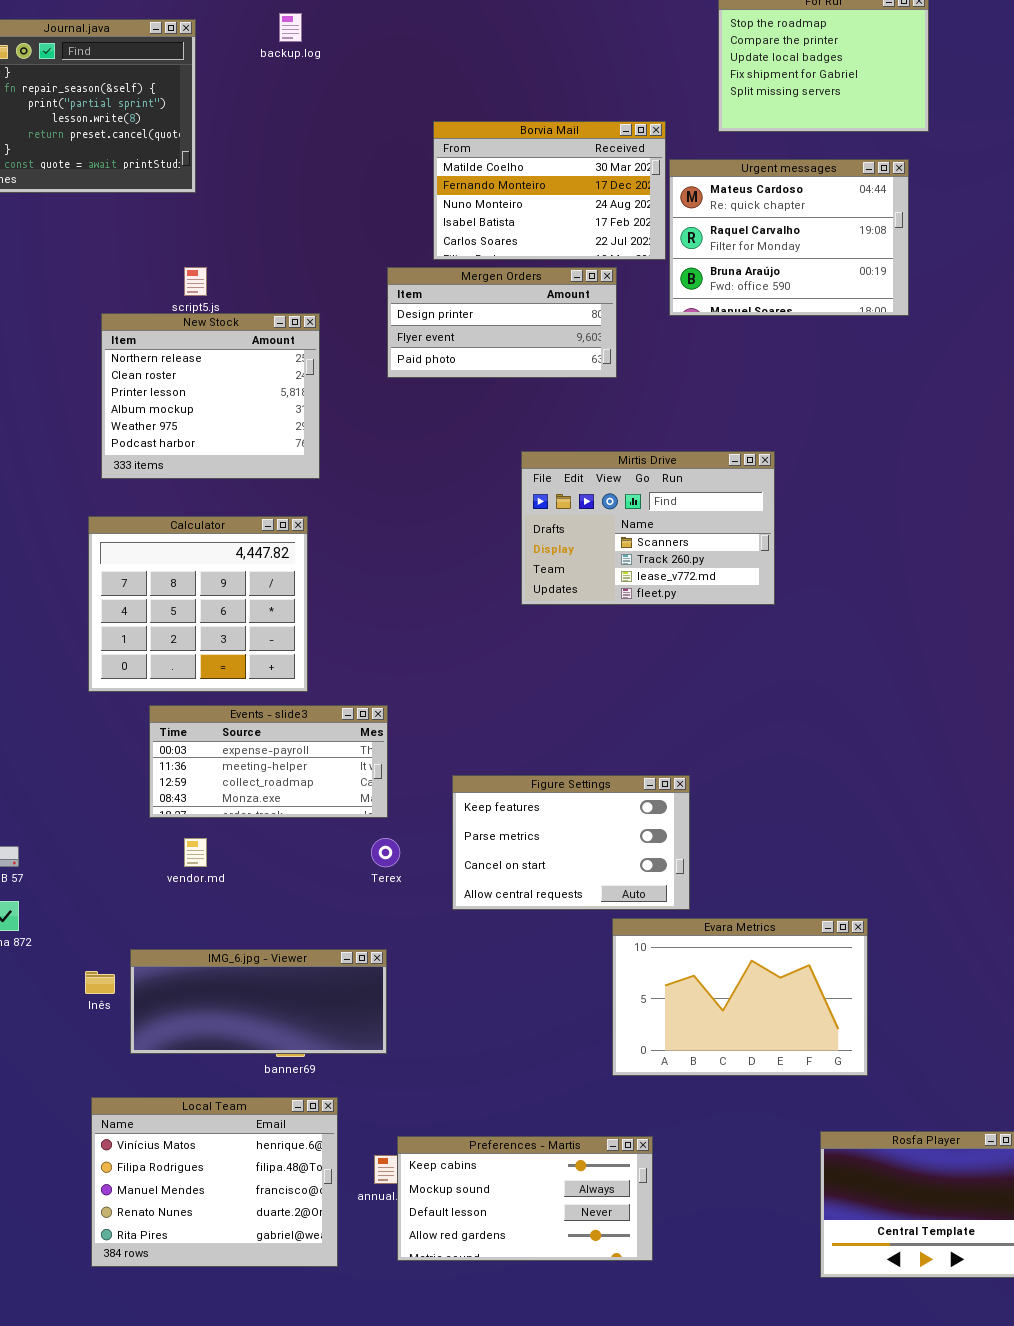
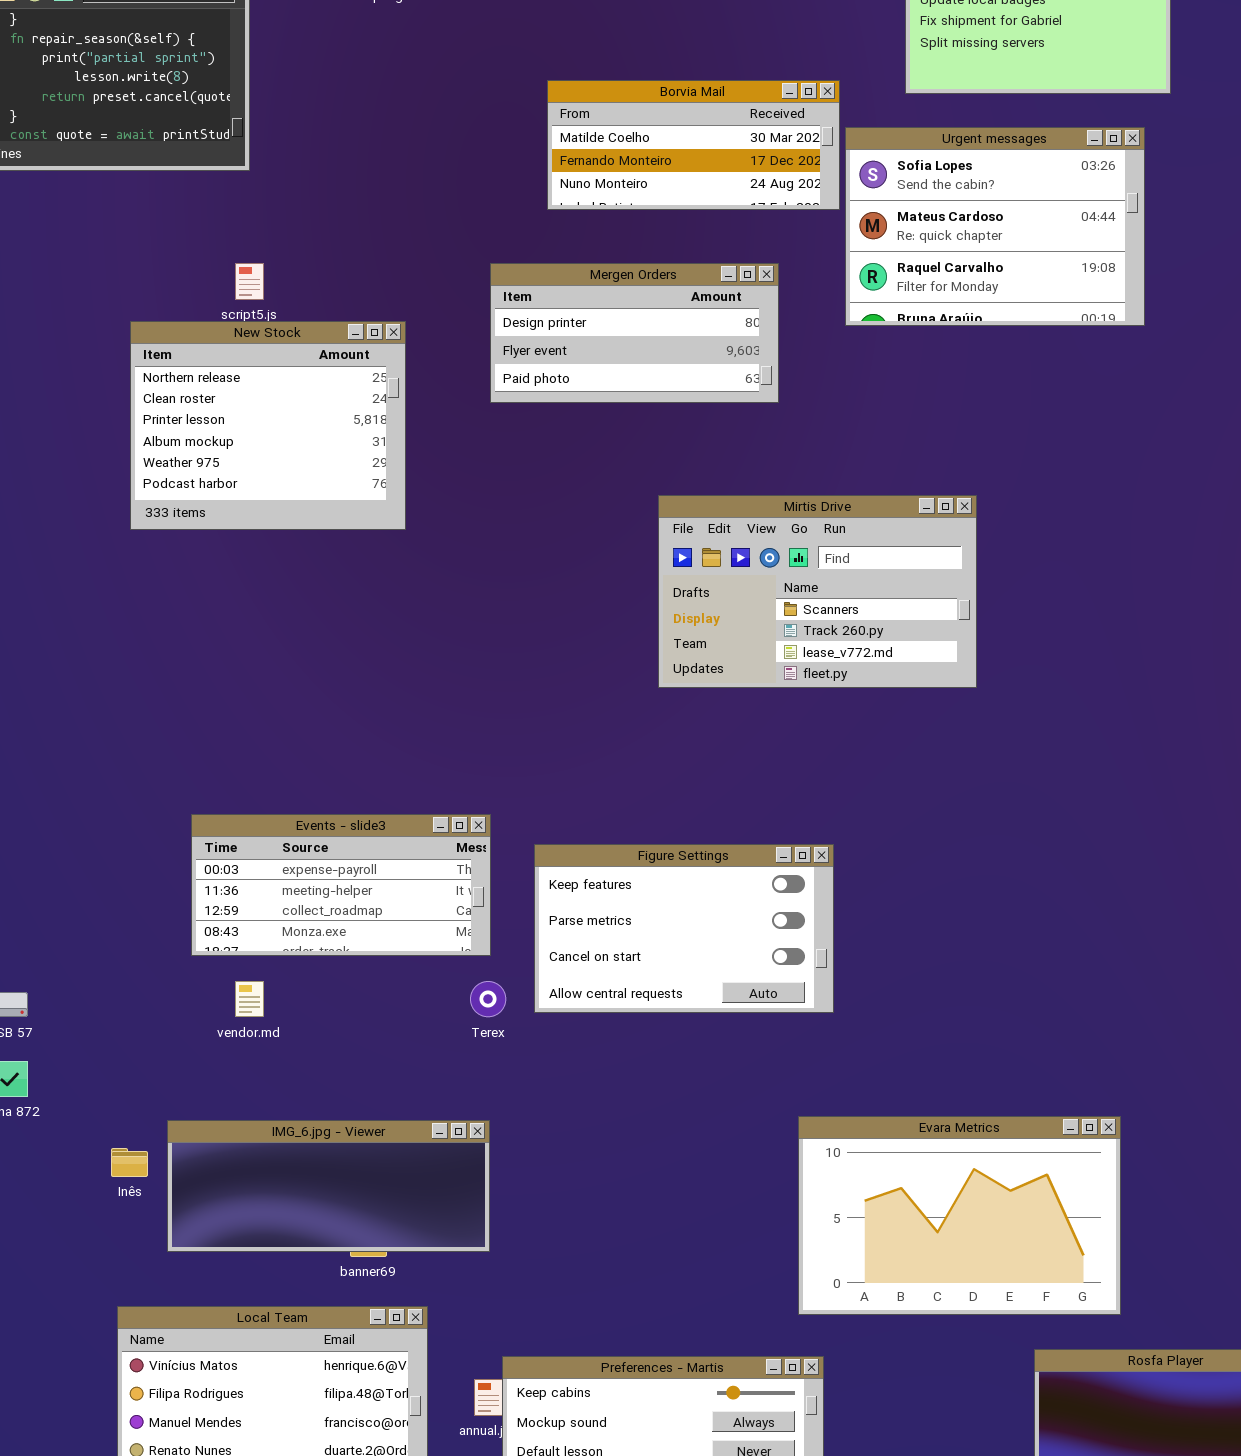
Borvia Mail: [433,121,666,260] -> [547,80,840,210], resized
Urgent messages: [669,159,909,316] -> [845,127,1145,326], scrolled up 1 row
Calculator: [88,516,308,692] -> none, closed
Figure Settings: [452,775,690,910] -> [534,844,834,1013], moved
Evara Metrics: [612,918,868,1076] -> [798,1116,1121,1315], moved

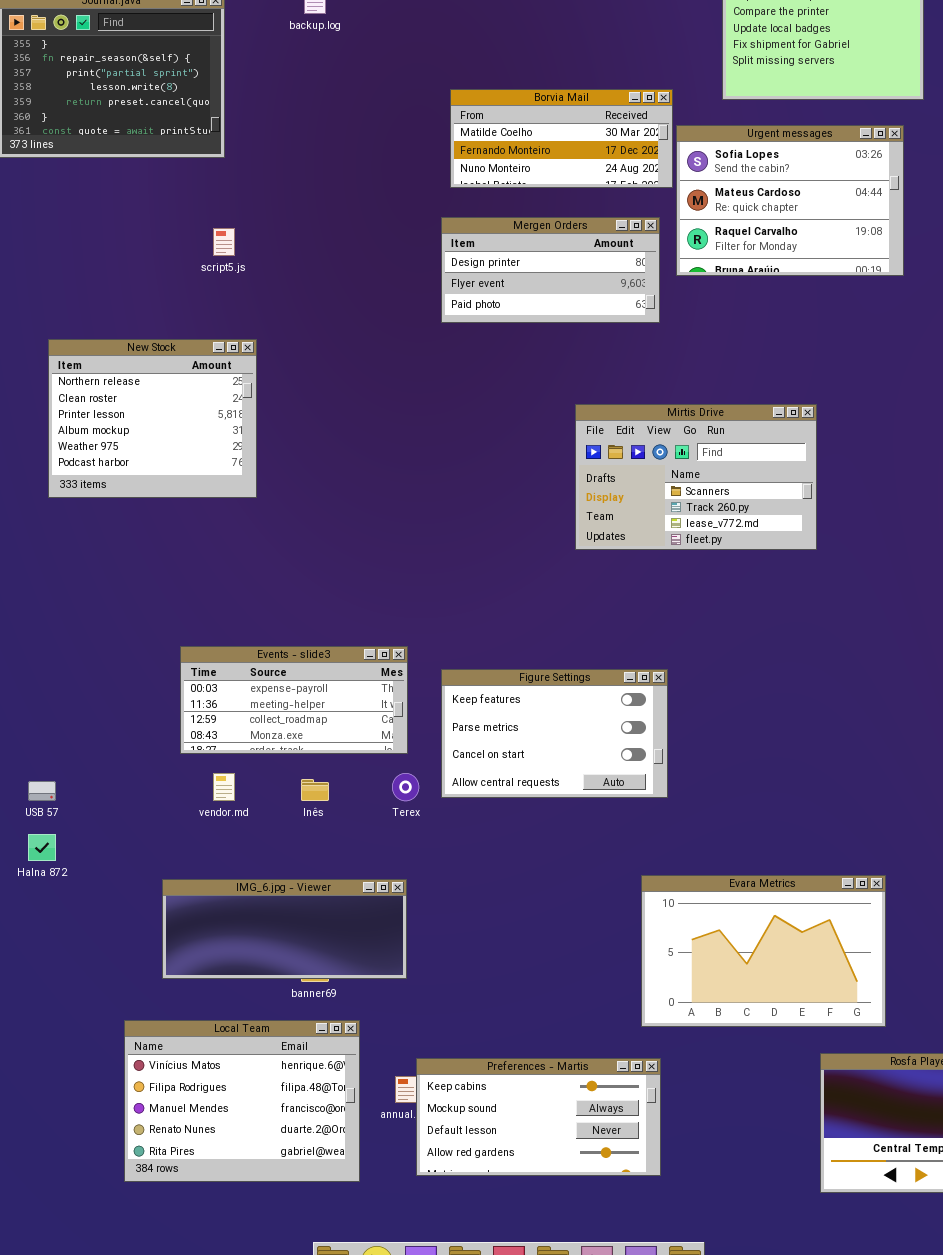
Mergen Orders: [490,263,779,403] -> [441,217,660,323], moved
New Stock: [130,321,406,530] -> [48,339,257,498], moved
Mirtis Drive: [658,495,977,688] -> [575,404,817,550], moved
Inês: [111,1148,148,1177] -> [301,779,329,801], moved

